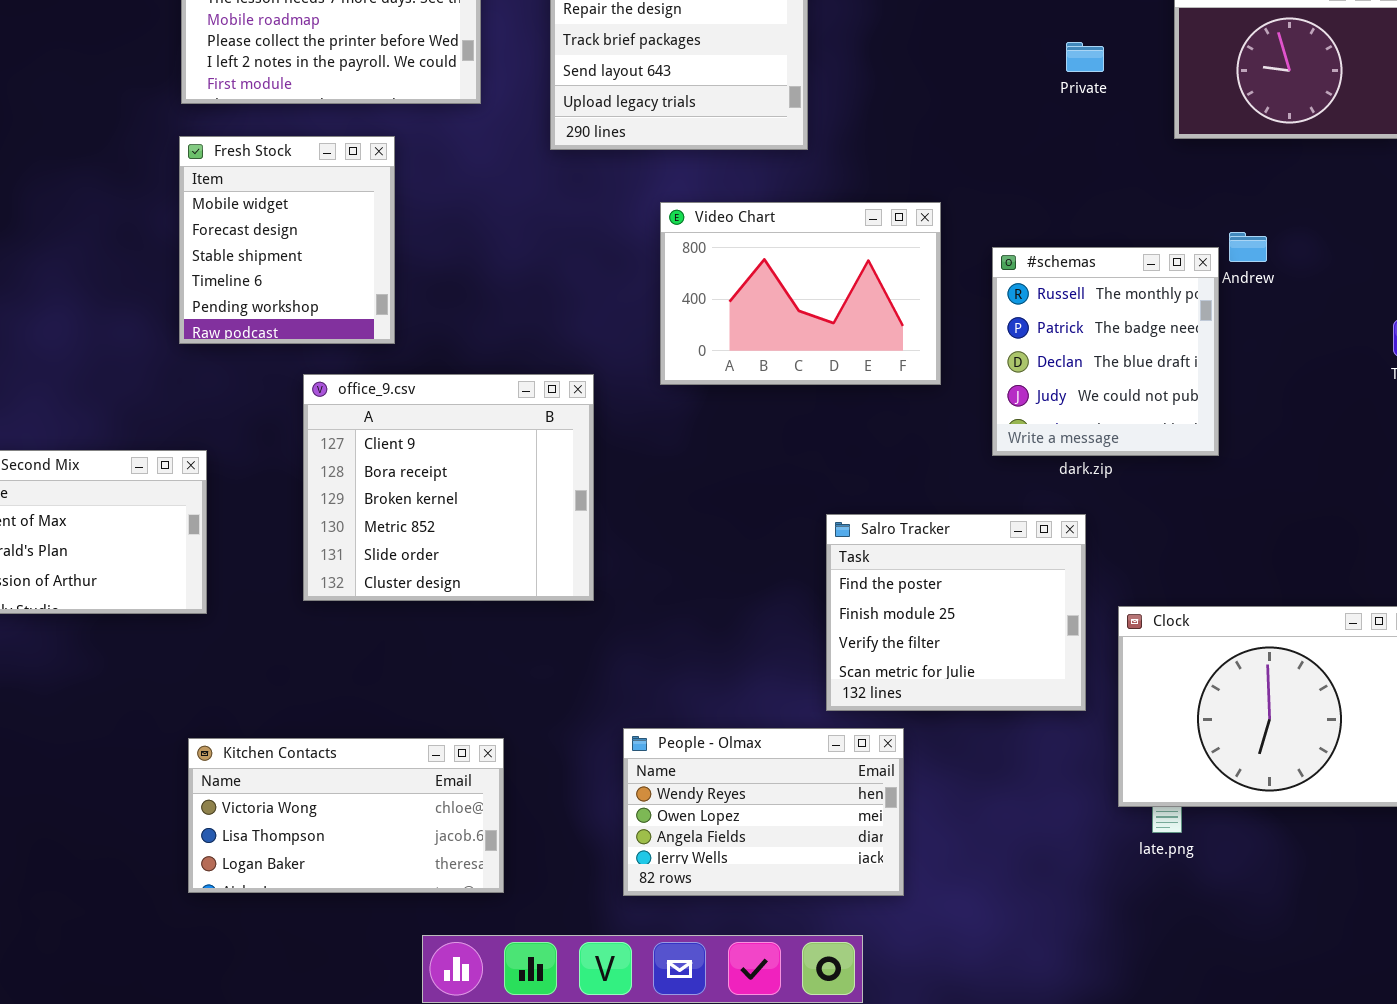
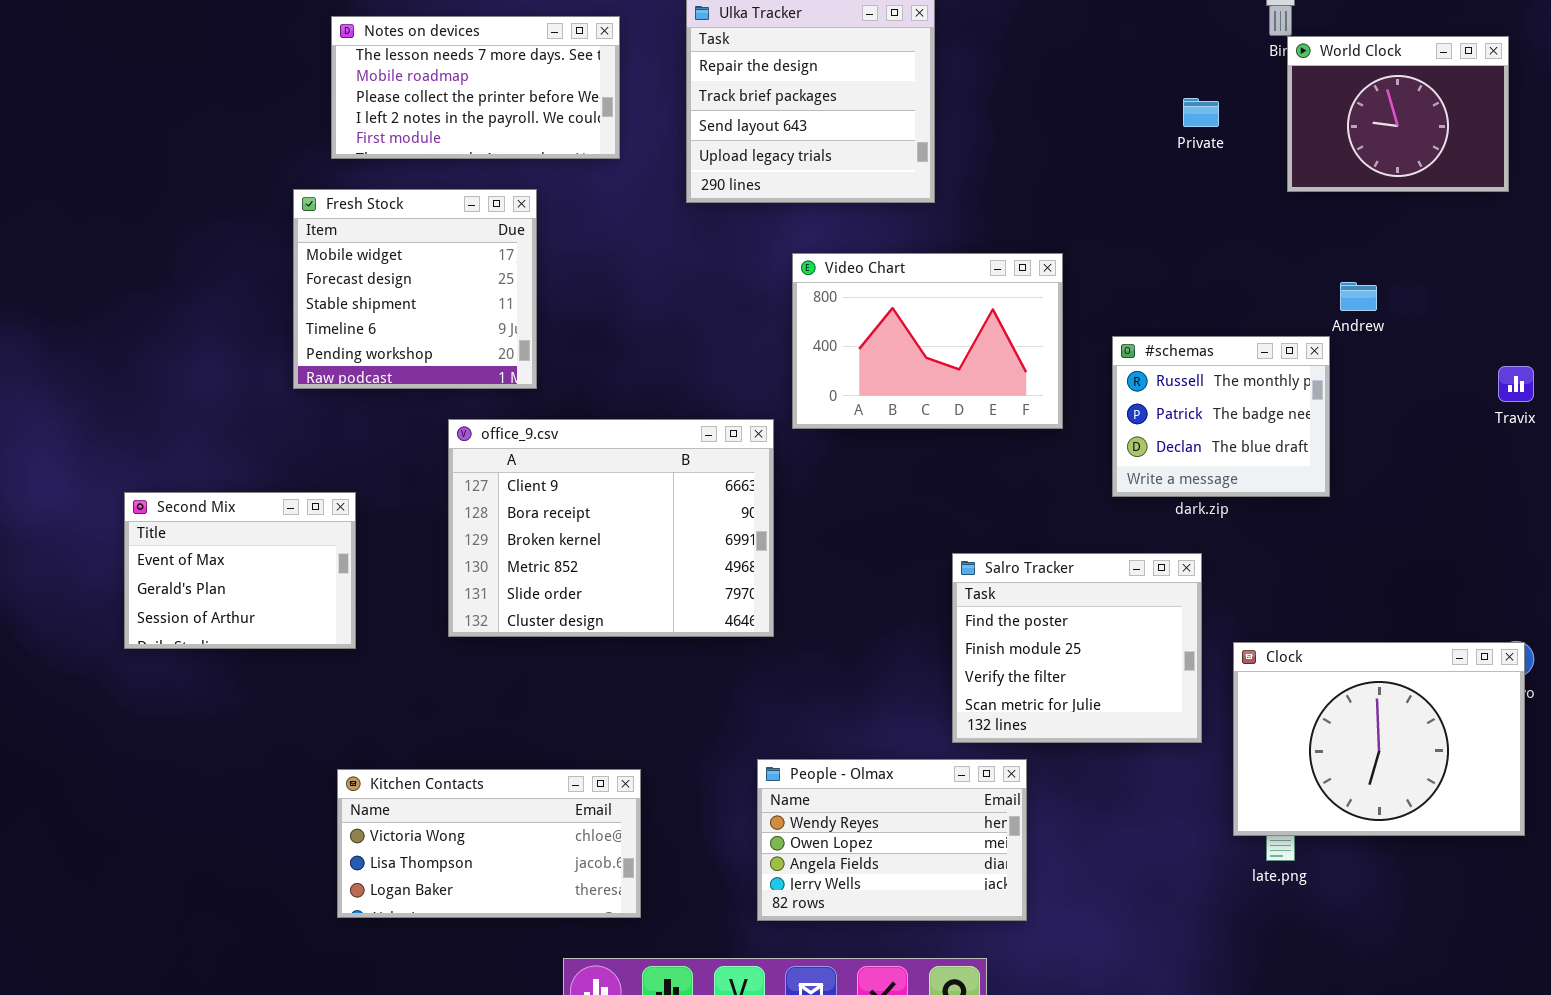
Fresh Stock: [179,136,395,344] -> [293,189,537,389], resized
#schemas: [992,247,1219,456] -> [1112,336,1330,497], resized
office_9.csv: [303,374,594,601] -> [448,419,774,637], resized

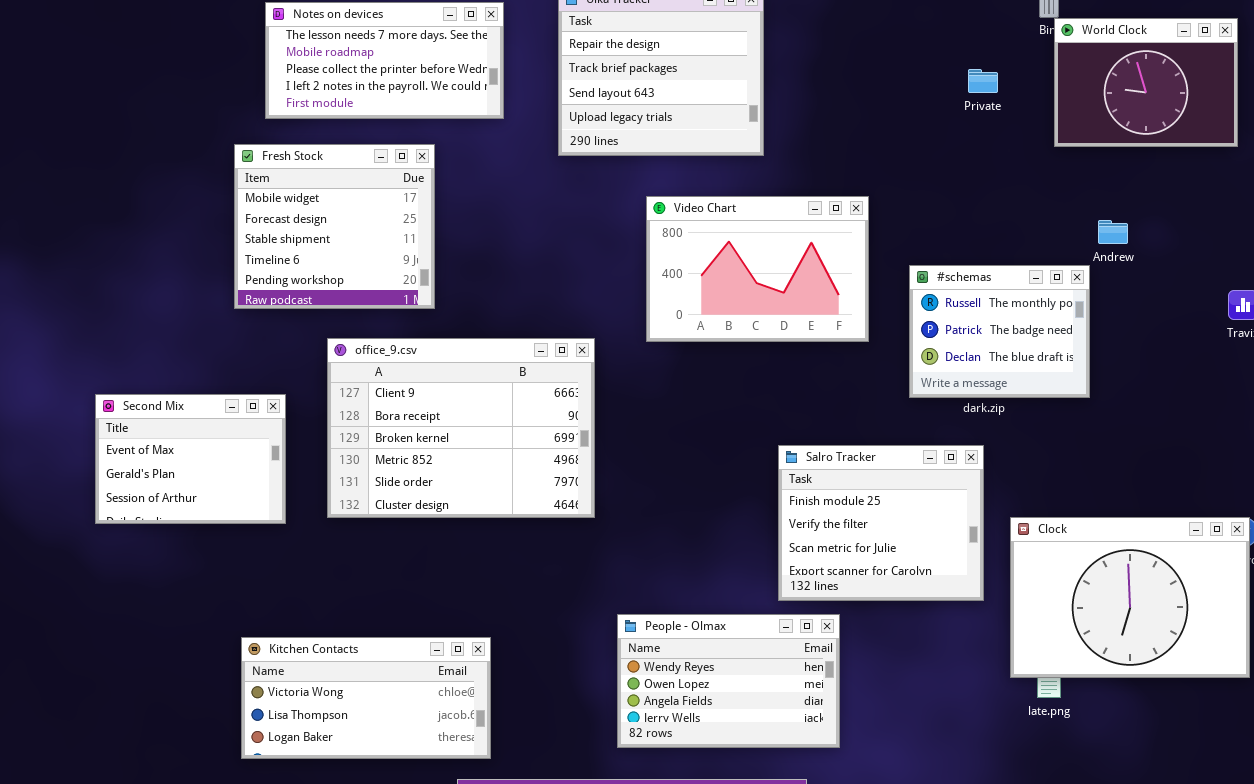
office_9.csv: [448,419,774,637] -> [327,338,595,518], moved
Salro Tracker: [952,553,1202,743] -> [778,445,984,601], scrolled down 1 row
Kitchen Contacts: [337,769,641,918] -> [241,637,491,759], moved

